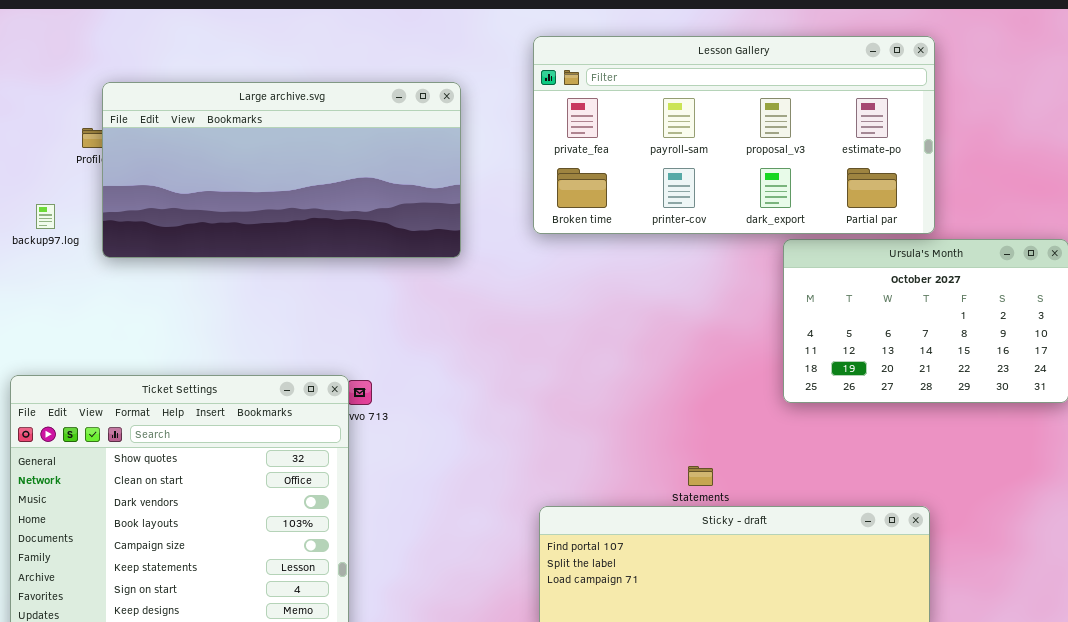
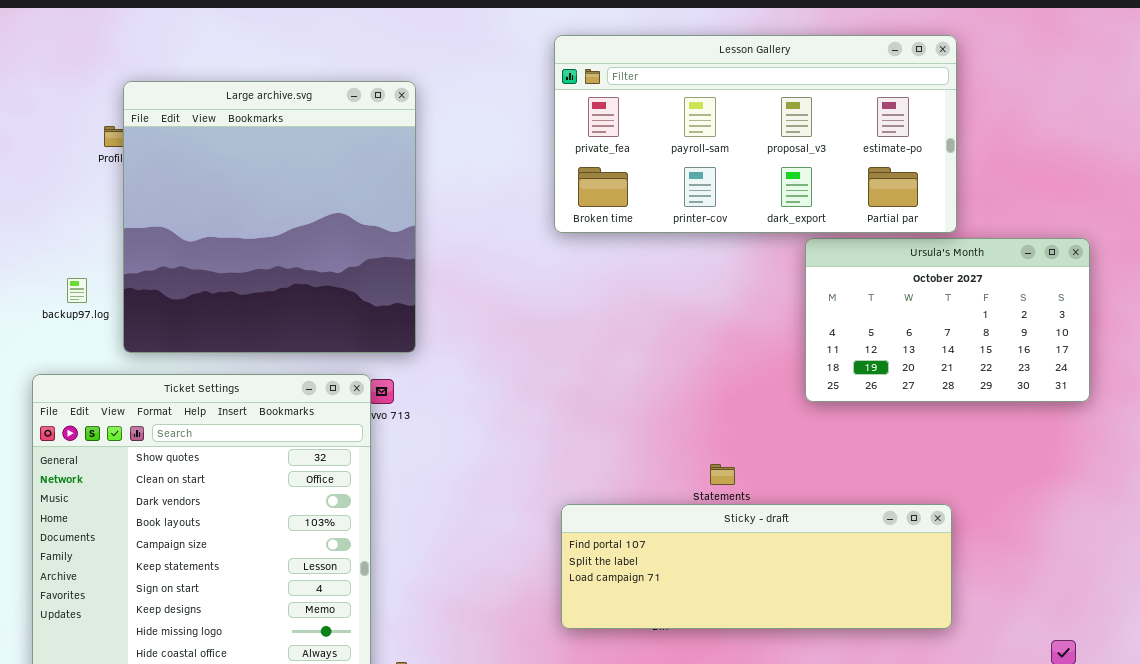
Large archive.svg: [102,82,461,258] -> [123,81,416,353], resized
backup97.log: [36,204,55,229] -> [67,278,87,303], moved

